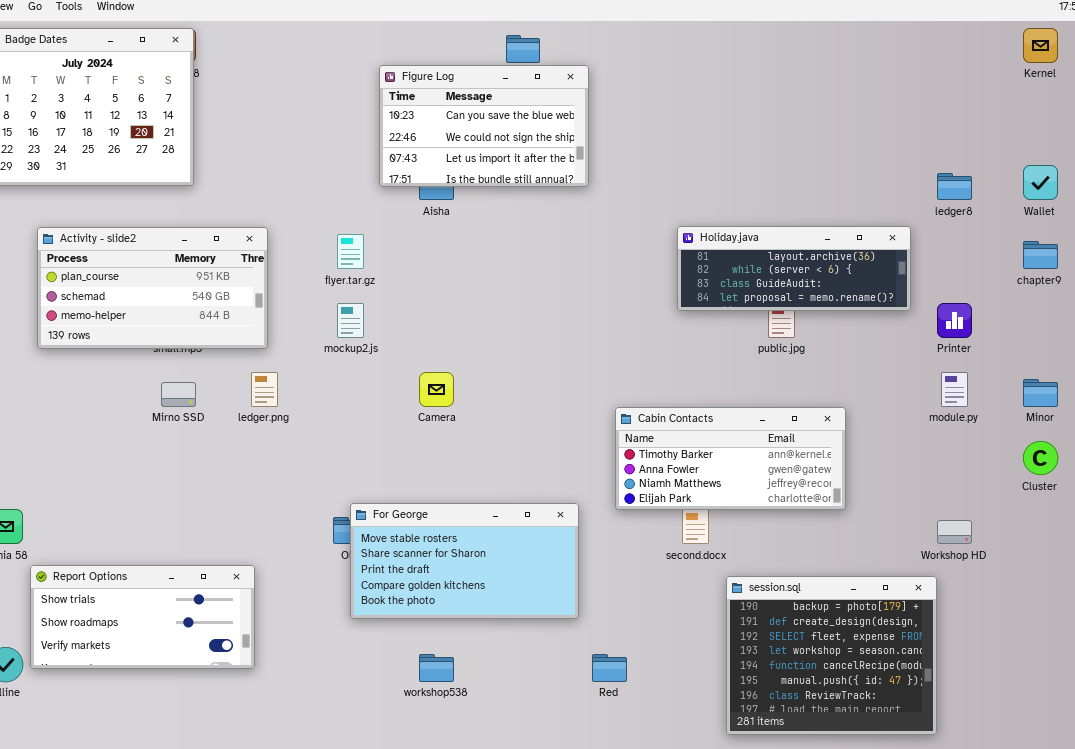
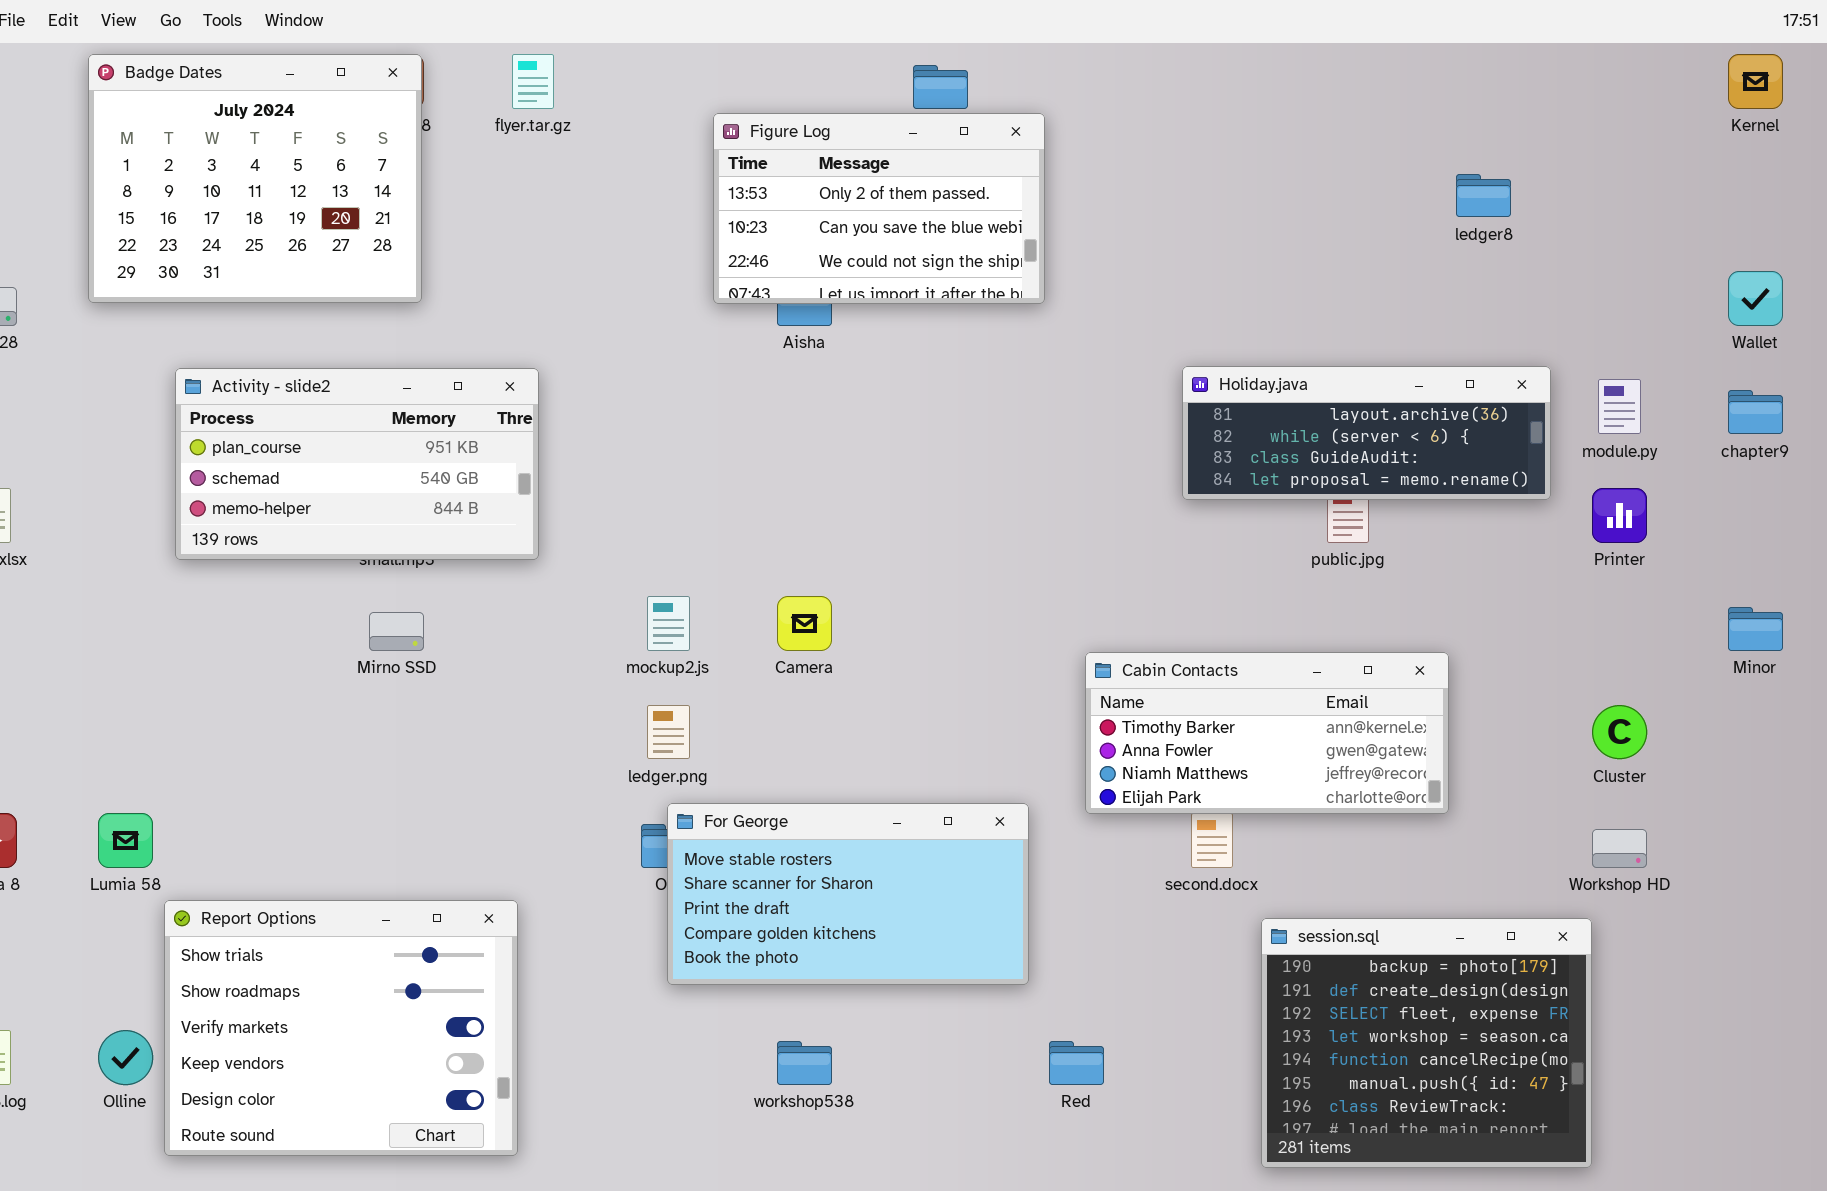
Figure Log: [379,65,589,187] -> [713,113,1045,304], scrolled up 1 row
ledger8: [937,173,972,200] -> [1456,174,1511,217], moved
flyer.tar.gz: [337,234,364,269] -> [512,54,554,109], moved
mockup2.js: [337,303,364,338] -> [647,596,690,651], moved
ledger.png: [251,372,278,407] -> [647,705,690,759], moved
module.py: [941,372,968,407] -> [1598,379,1641,434], moved
Cluster: [1023,441,1058,475] -> [1592,705,1647,759], moved
Report Options: [30,565,255,669] -> [164,900,518,1156], resized

